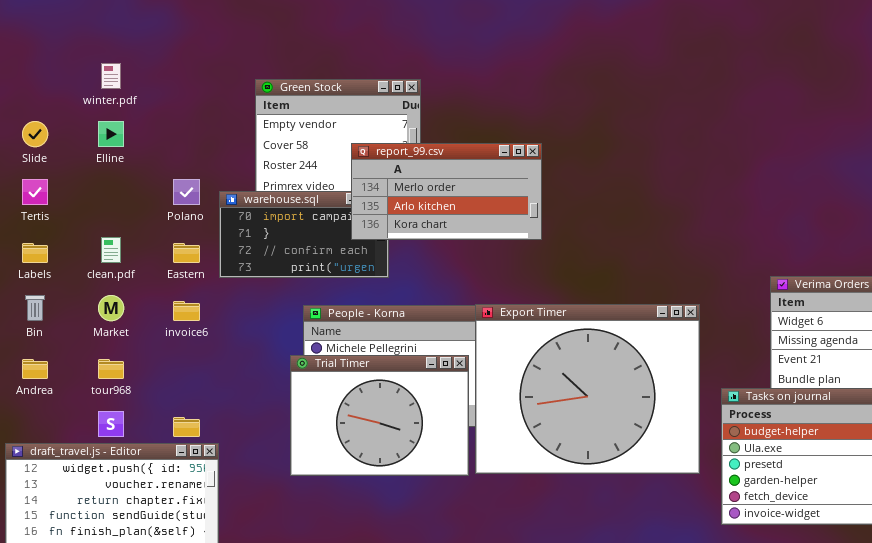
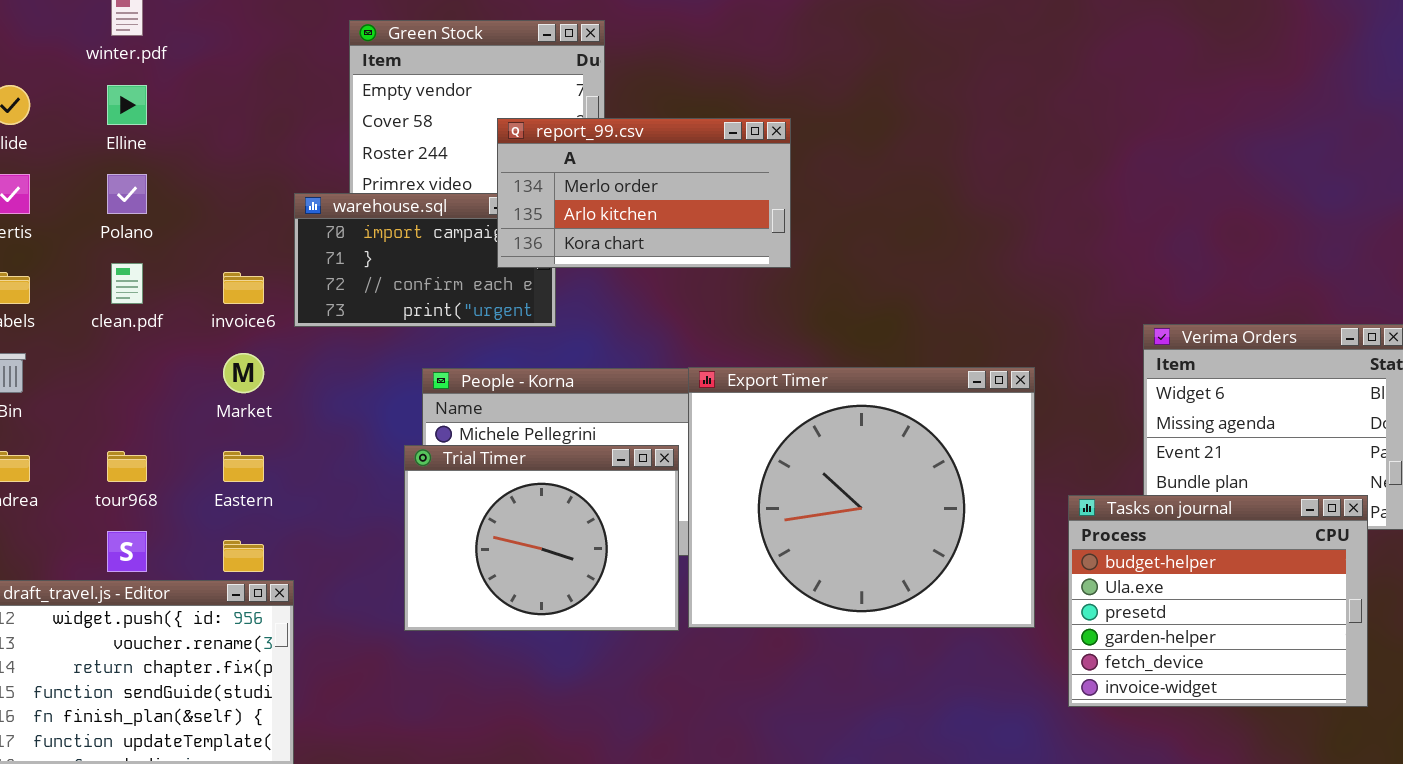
Polano: [173,179,200,205] -> [107,174,147,214], moved
Eastern: [173,243,200,263] -> [223,451,264,482], moved
Market: [98,295,124,321] -> [223,353,264,393], moved
invoice6: [173,301,200,321] -> [223,272,264,304], moved

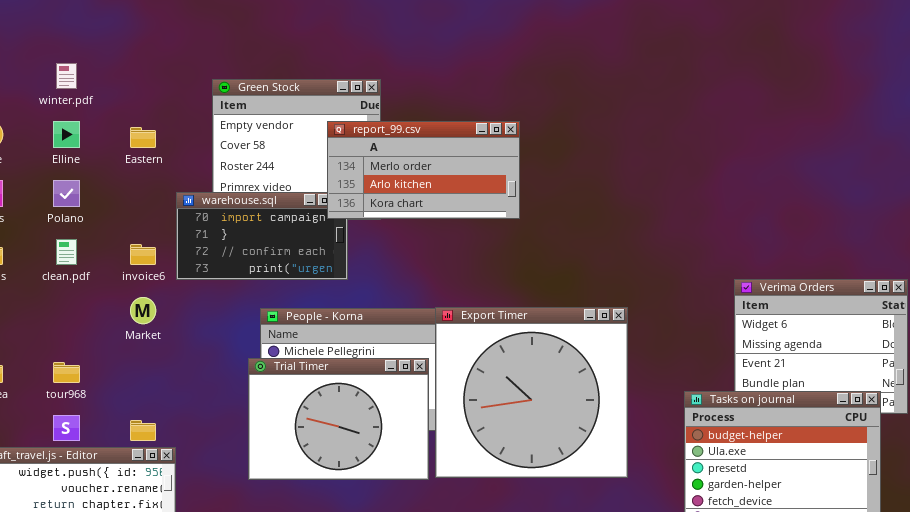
report_99.csv: [497,118,791,268] -> [327,121,520,219], moved
Export Timer: [688,367,1035,628] -> [435,307,628,478], resized
Eastern: [223,451,264,482] -> [130,127,156,148], moved

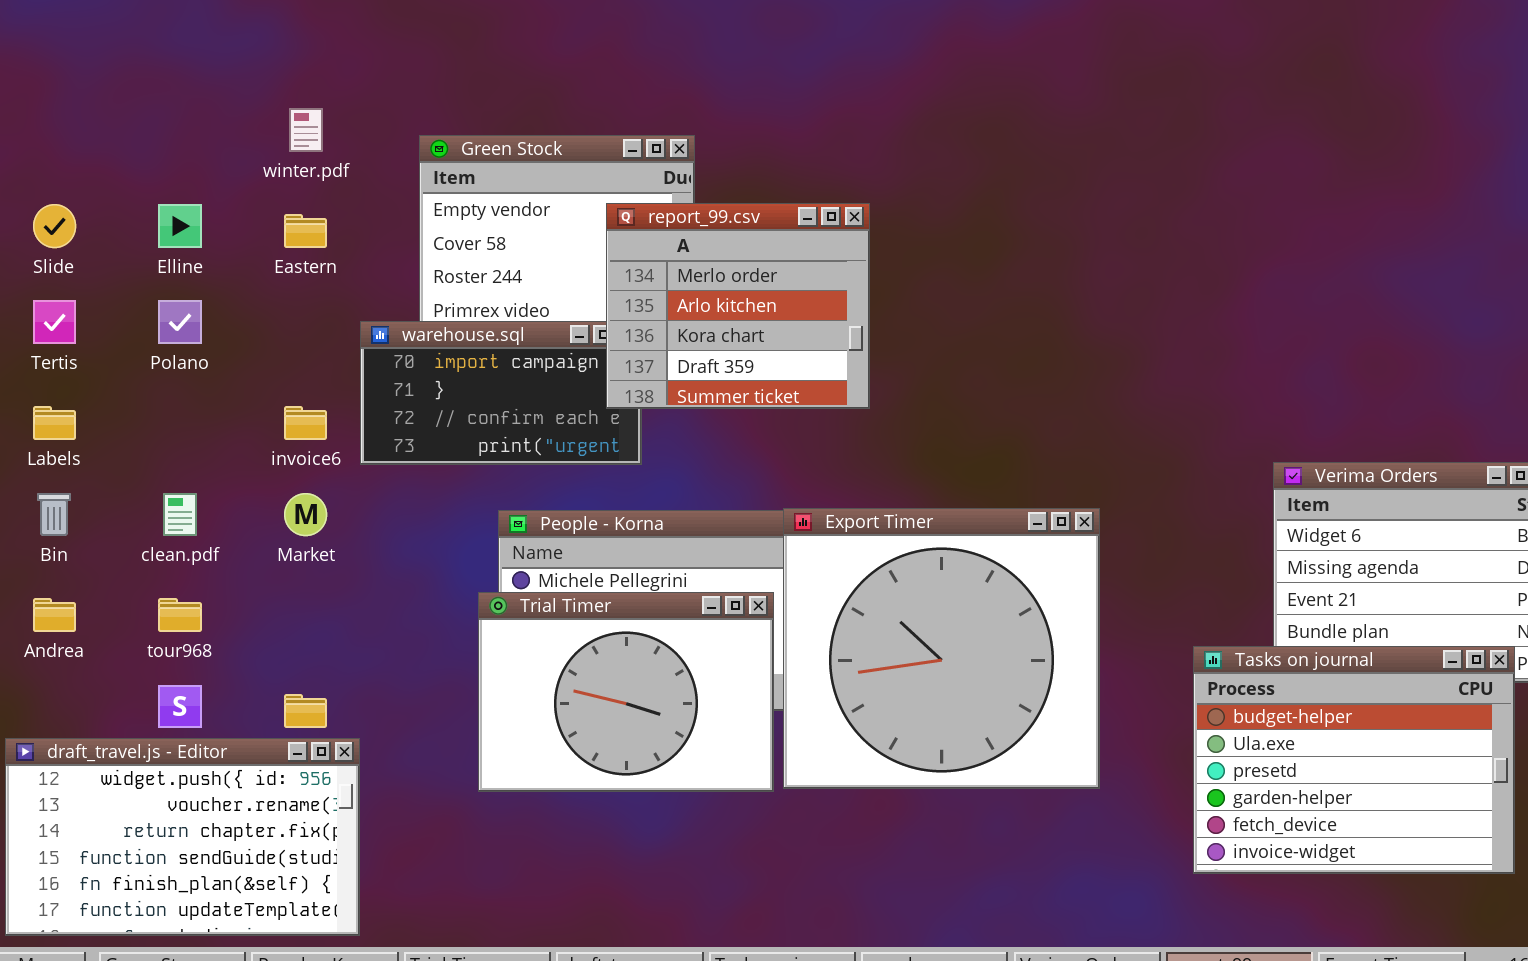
winter.pdf: [56,63,77,89] -> [289,108,323,152], moved
report_99.csv: [327,121,520,219] -> [606,203,870,409], resized
clean.pdf: [56,239,77,265] -> [163,493,197,536], moved

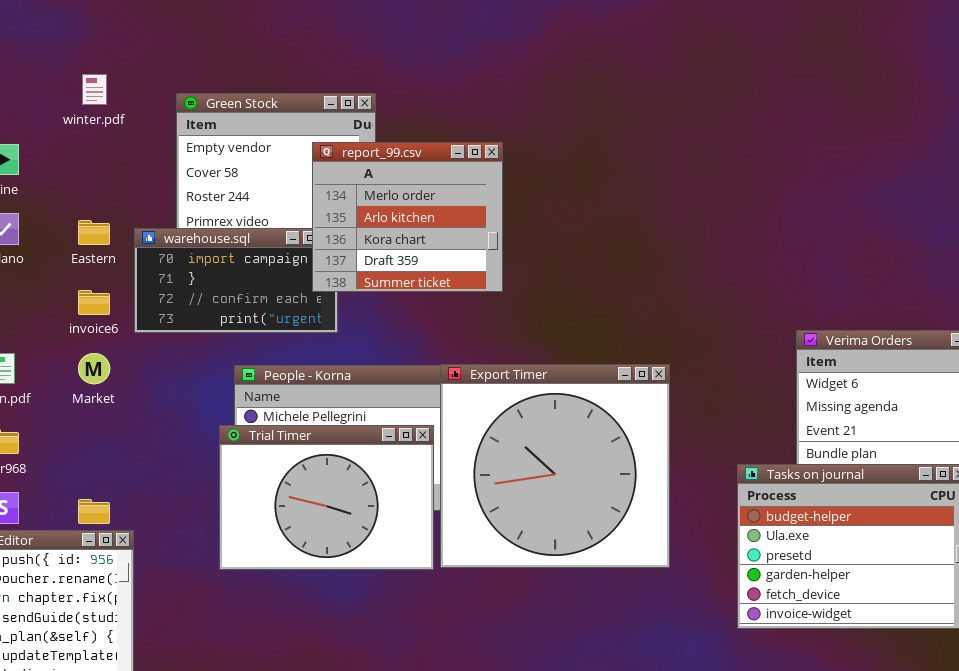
Eastern: [284,214,327,248] -> [78,220,110,245], moved

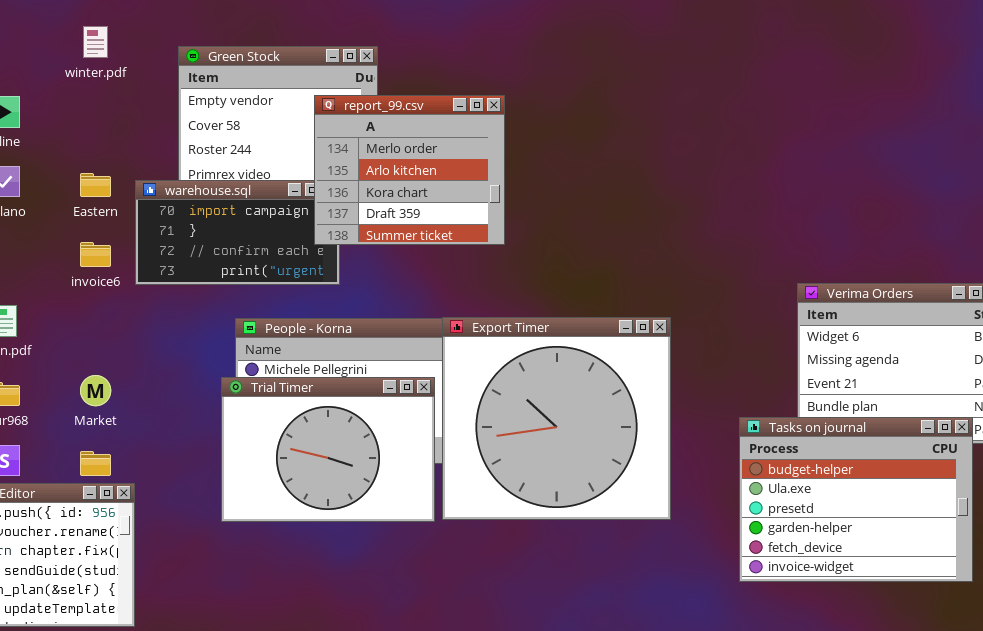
Market: [78,353,110,384] -> [80,375,111,406], moved

